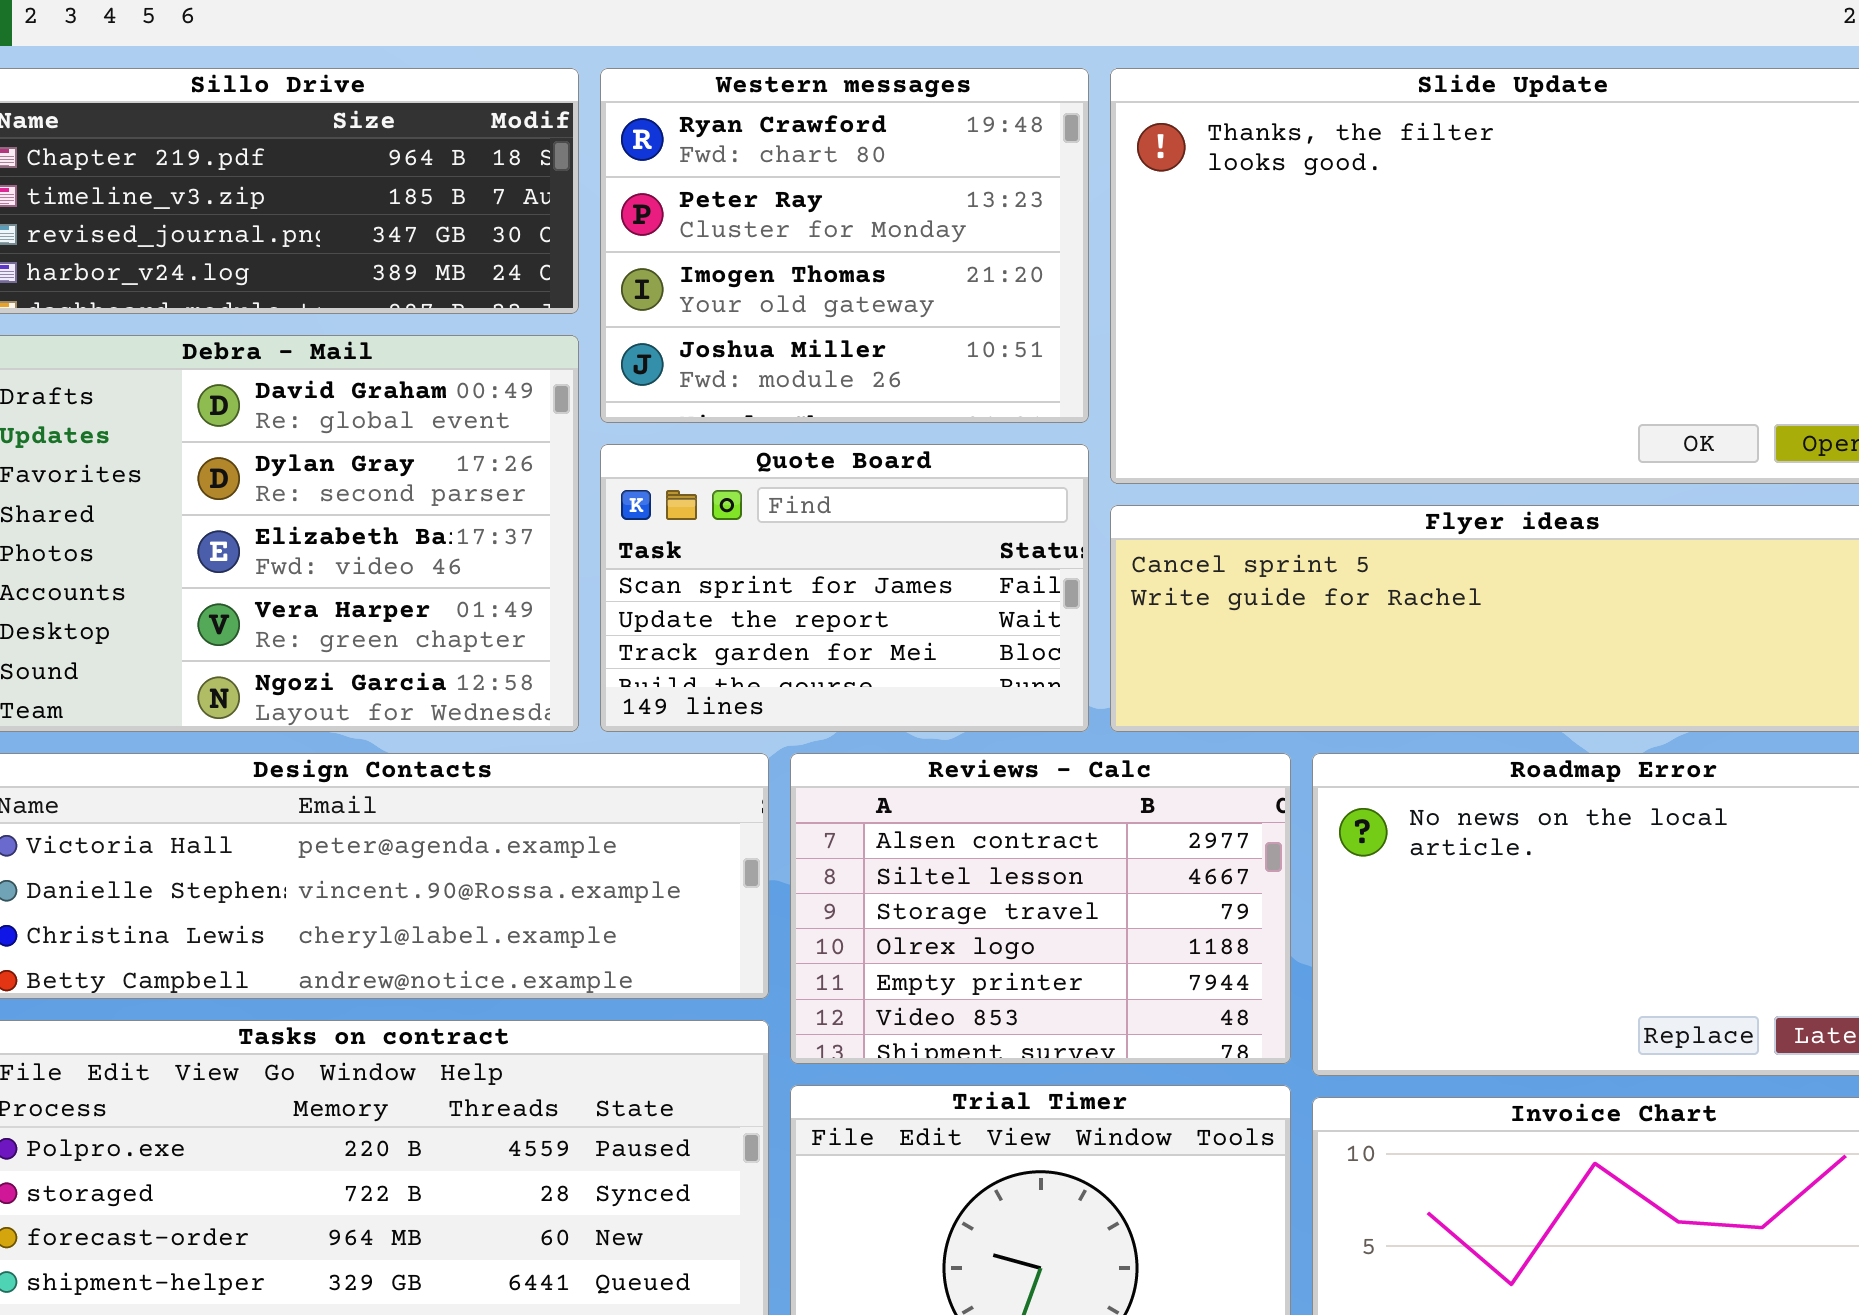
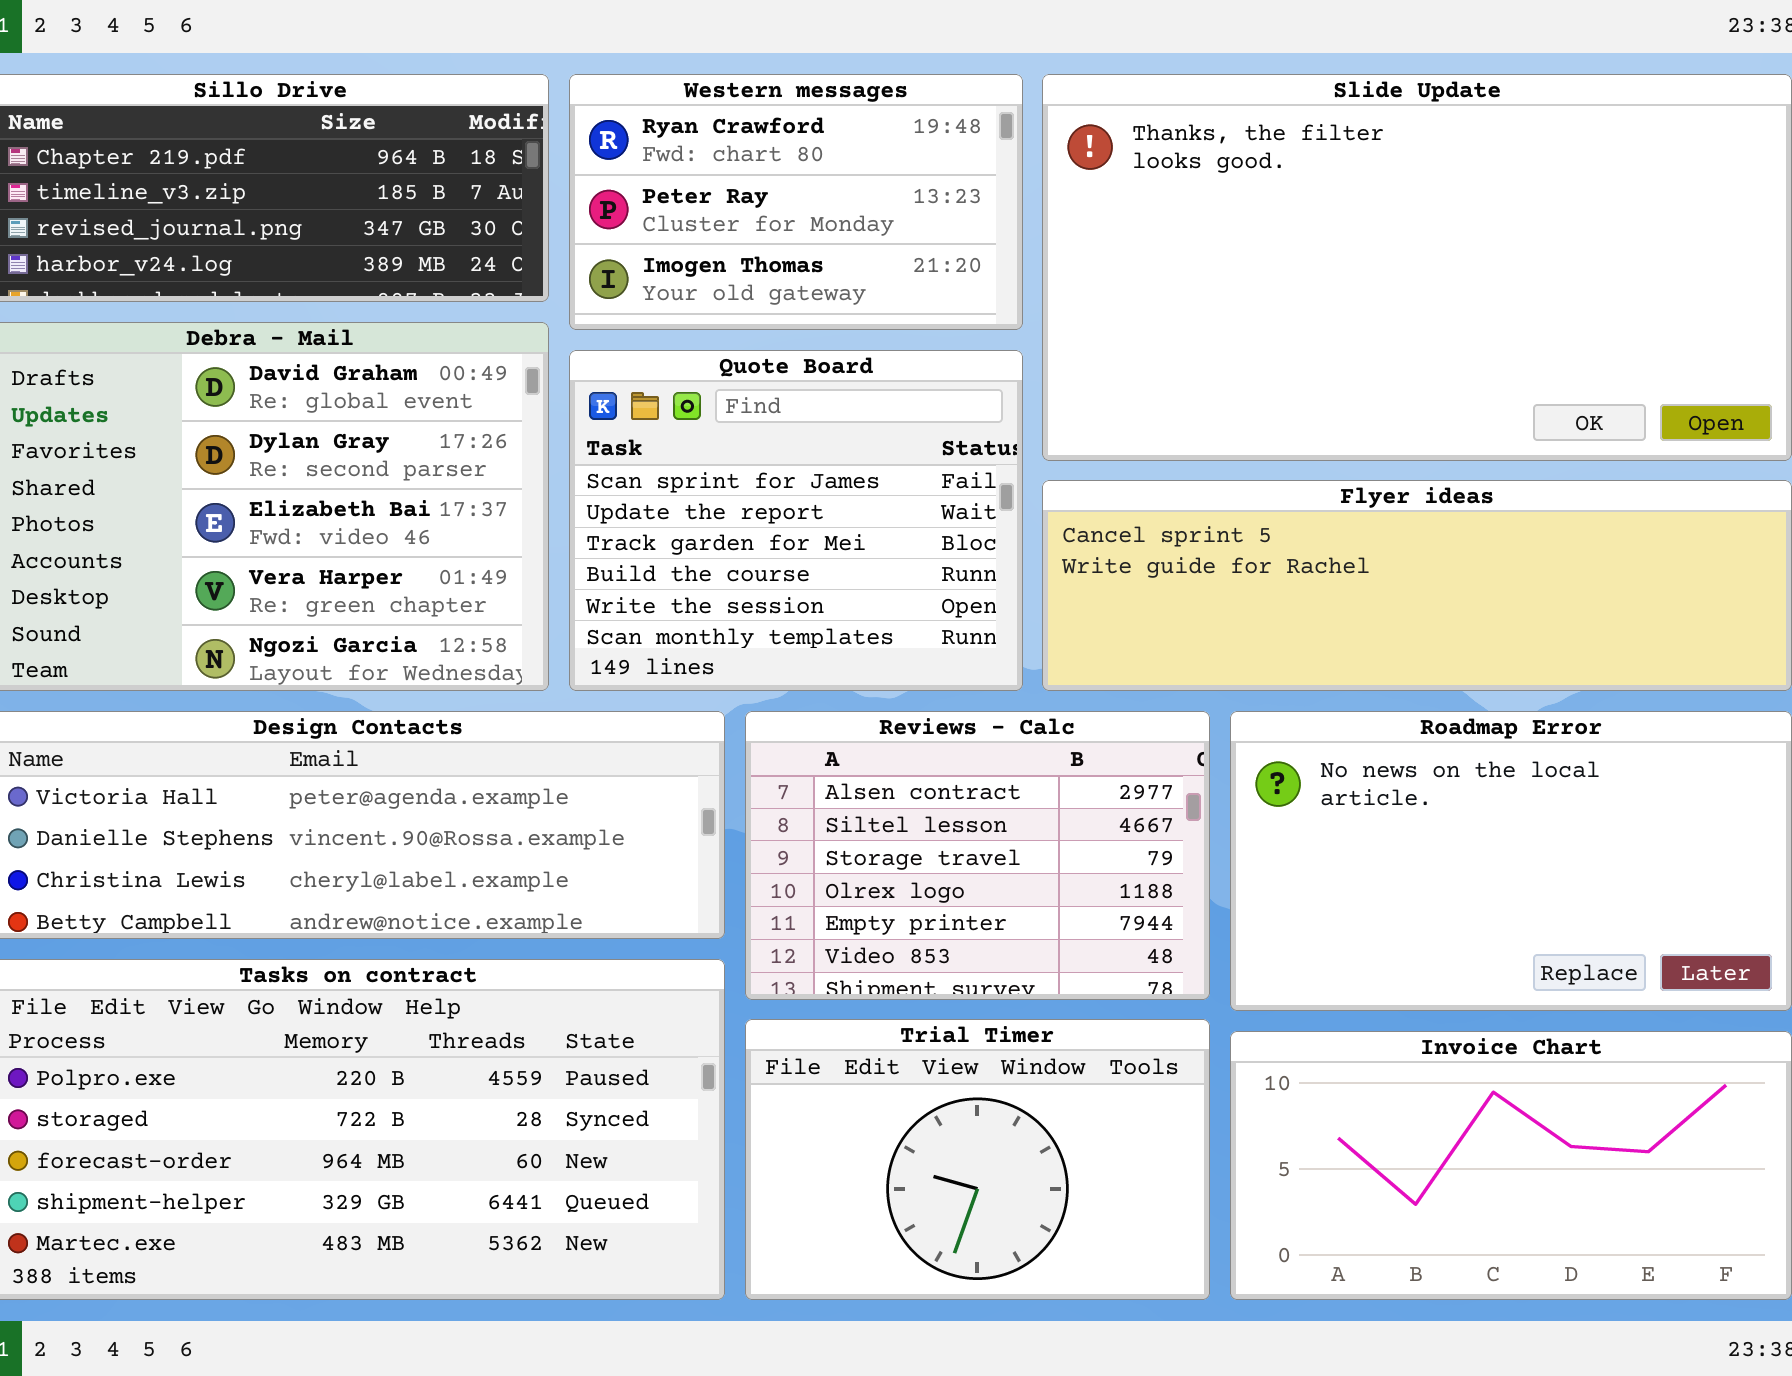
Western messages: [600,68,1089,423] -> [569,74,1023,330], resized
Quote Board: [600,444,1089,732] -> [569,350,1023,691], resized

